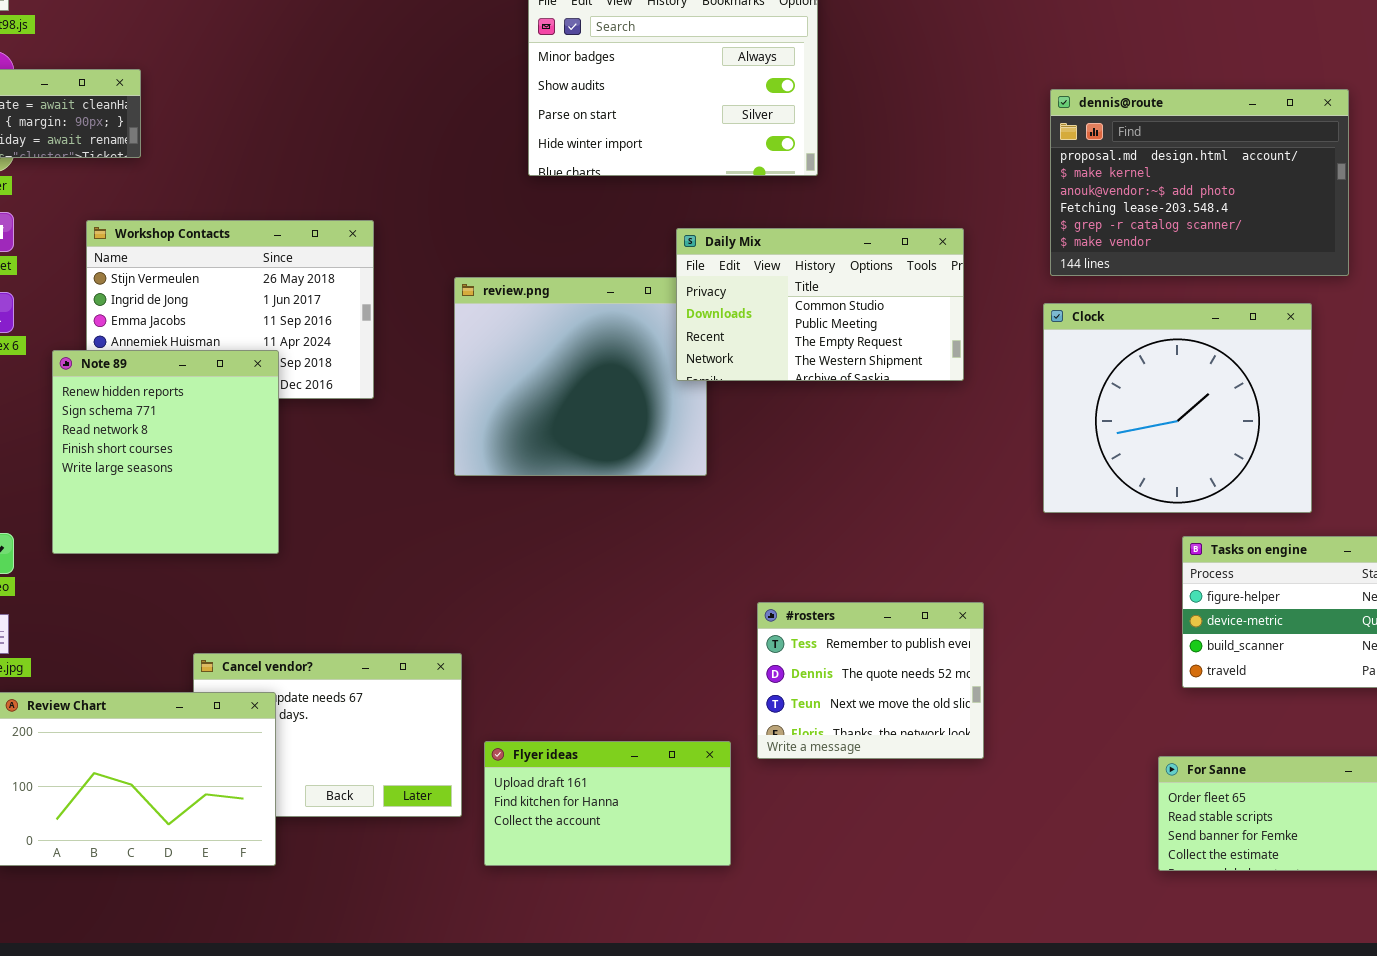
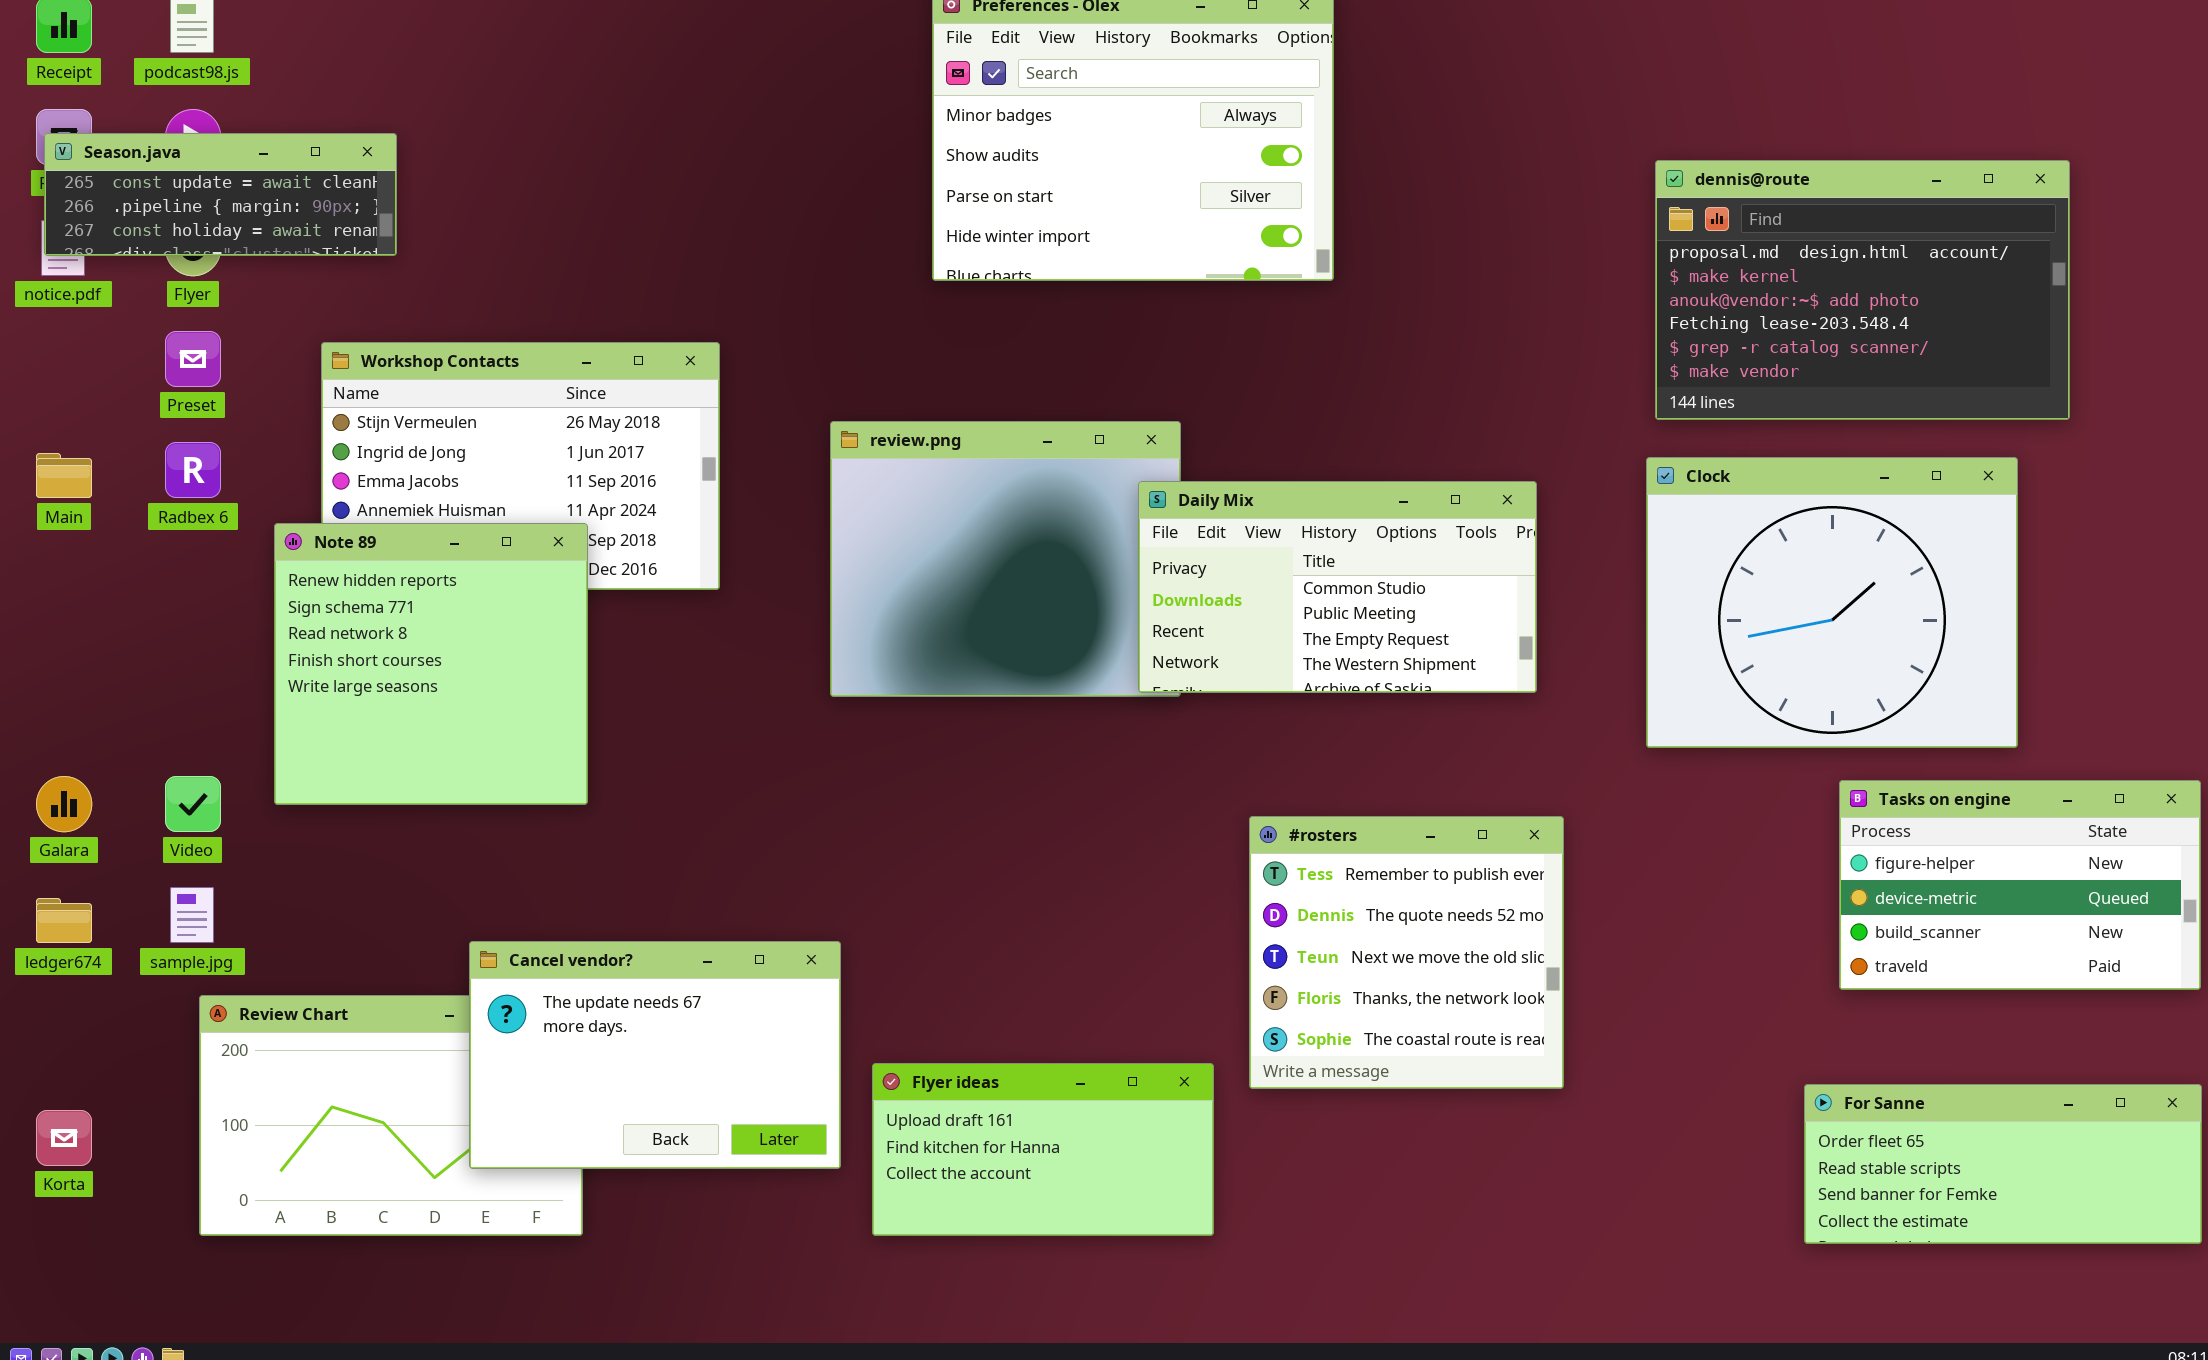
Daily Mix: [676,228,964,381] -> [1138,481,1537,693], moved
#rosters: [757,602,984,759] -> [1249,816,1564,1089], resized
Cancel vendor?: [193,653,462,817] -> [469,941,841,1169], raised

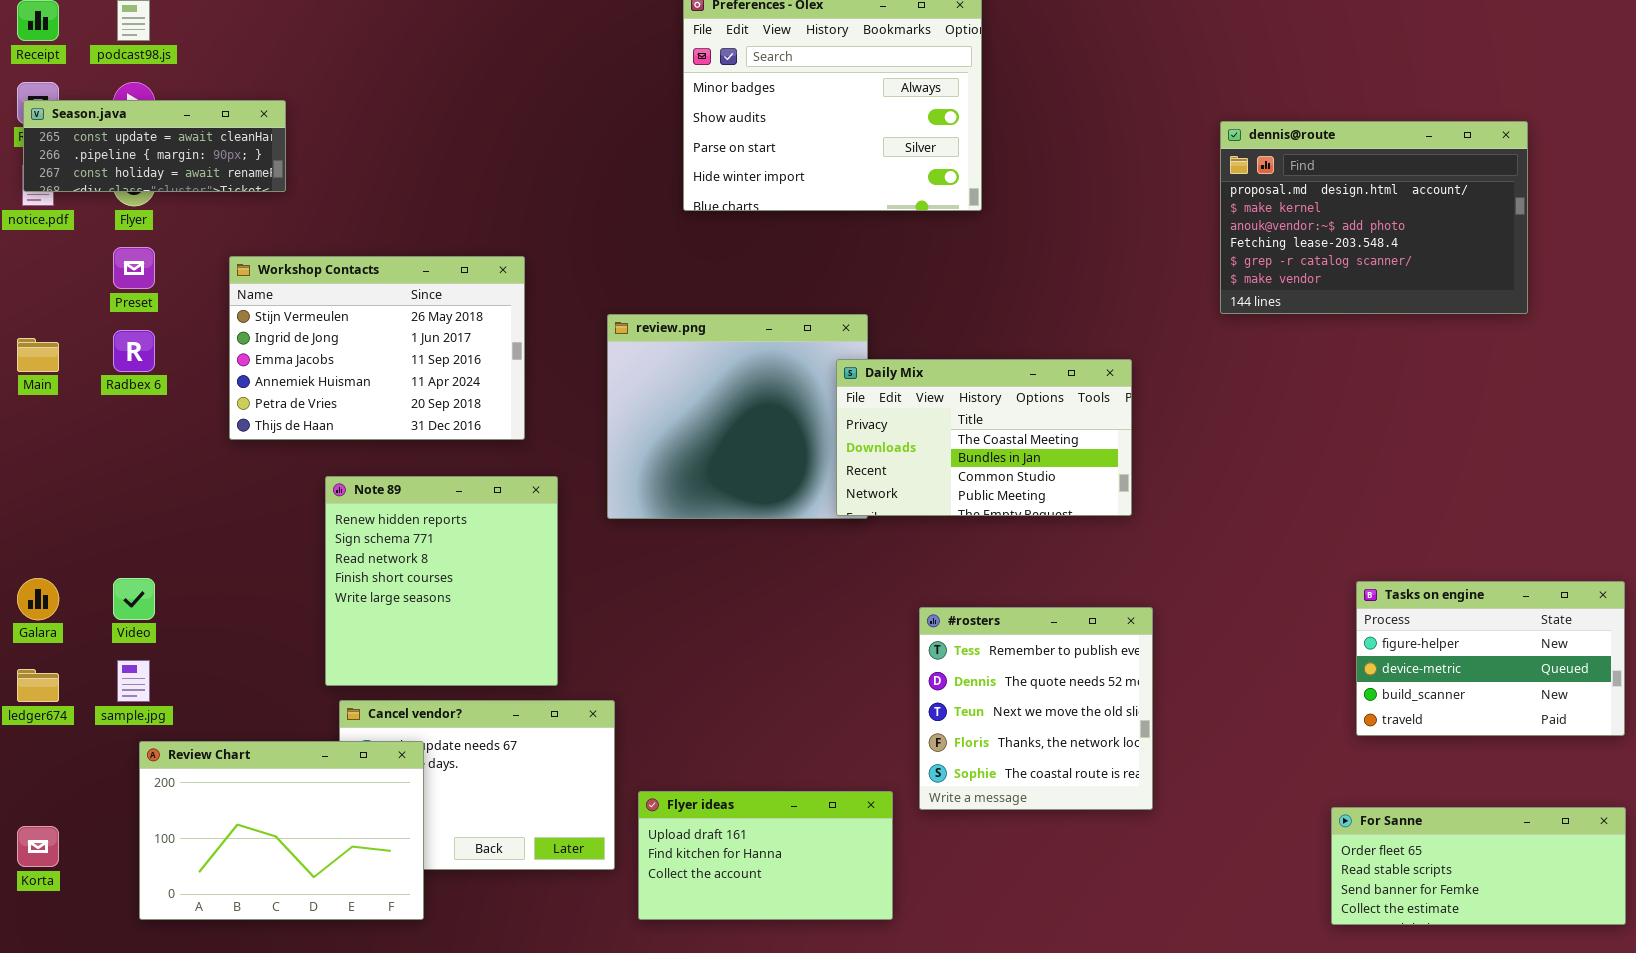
Clock: [1646,457,2018,748] -> none, closed
Daily Mix: [1138,481,1537,693] -> [836,359,1132,516], scrolled up 2 rows
Note 89: [274,523,588,805] -> [325,476,558,686], moved
Review Chart: [199,995,583,1236] -> [139,741,424,920], raised

